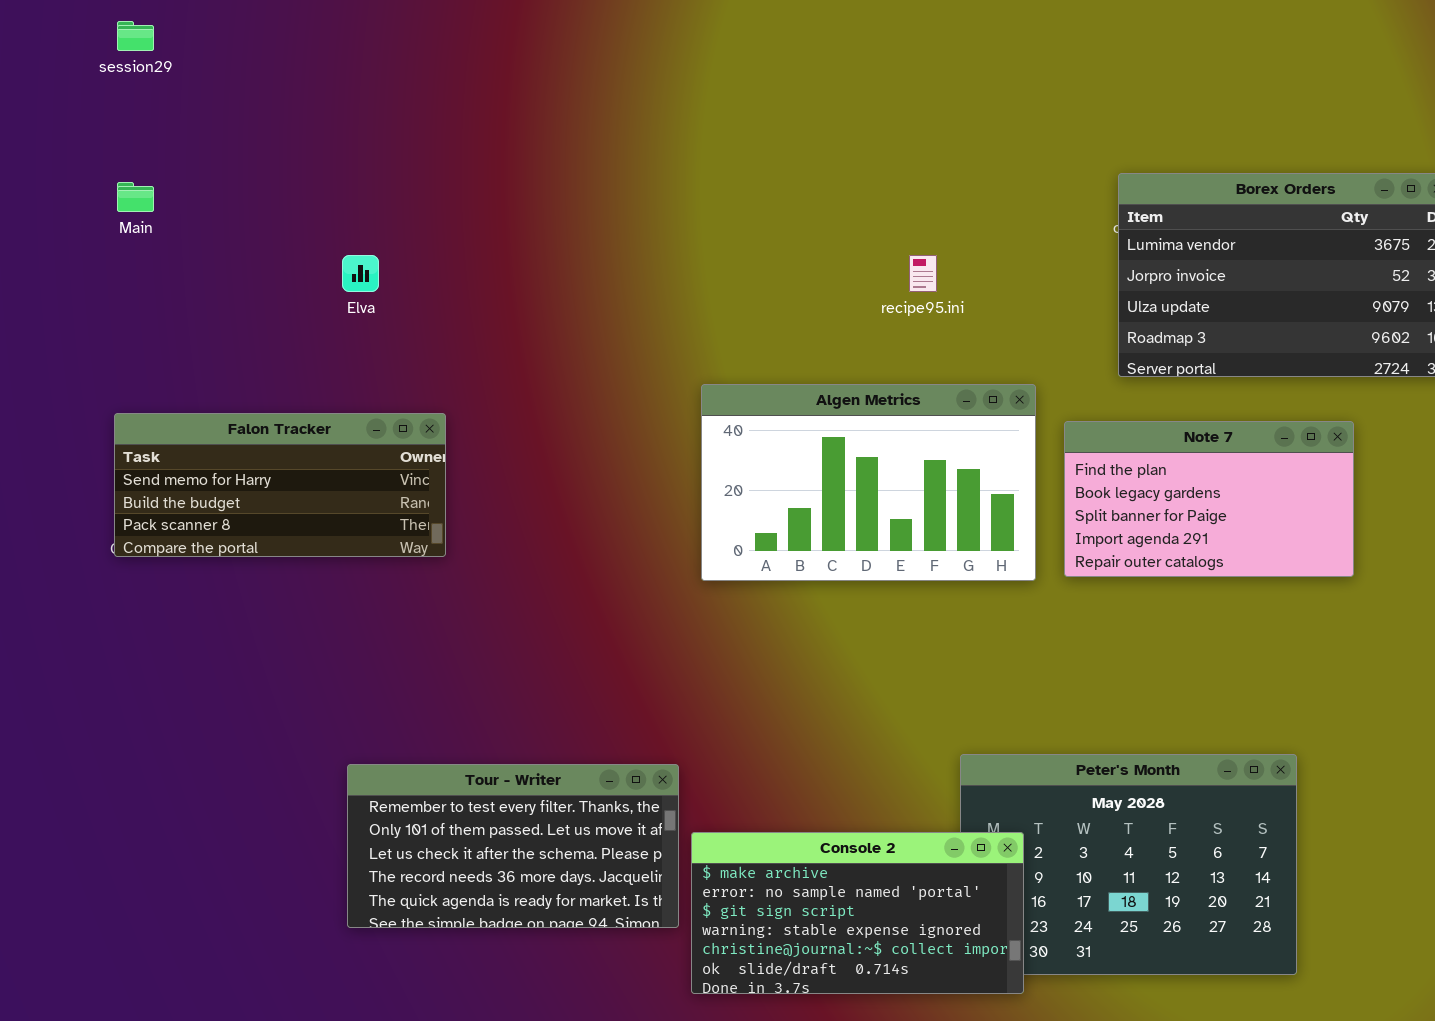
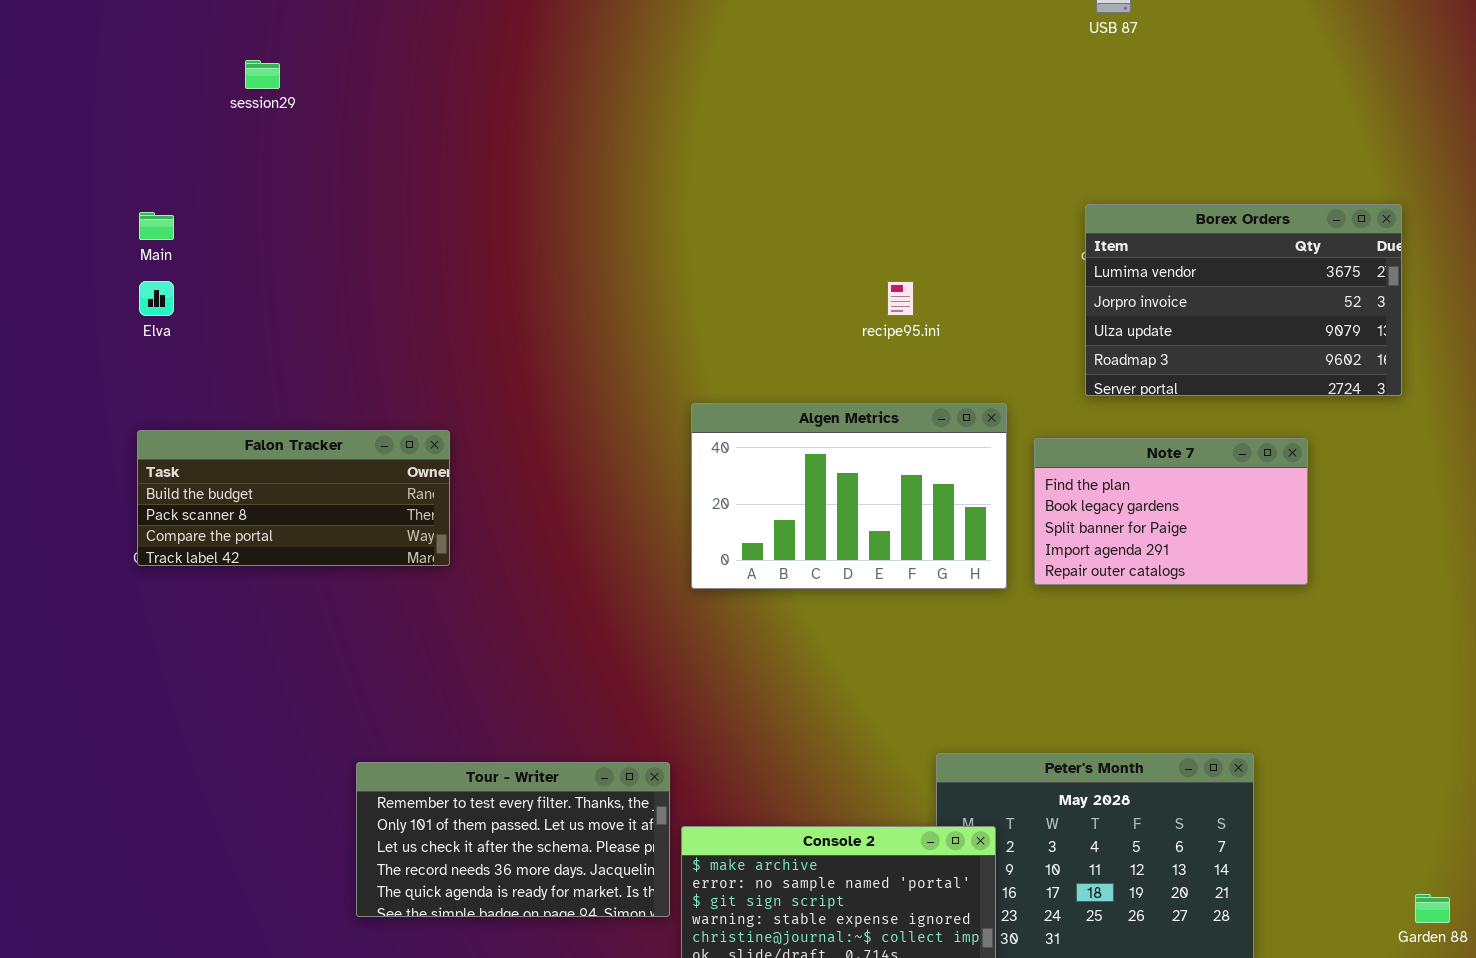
session29: [117,21,154,51] -> [245,60,280,89], moved
Elva: [342,255,379,292] -> [139,281,174,316], moved
Falon Tracker: [114,413,446,557] -> [137,430,450,566], scrolled down 1 row

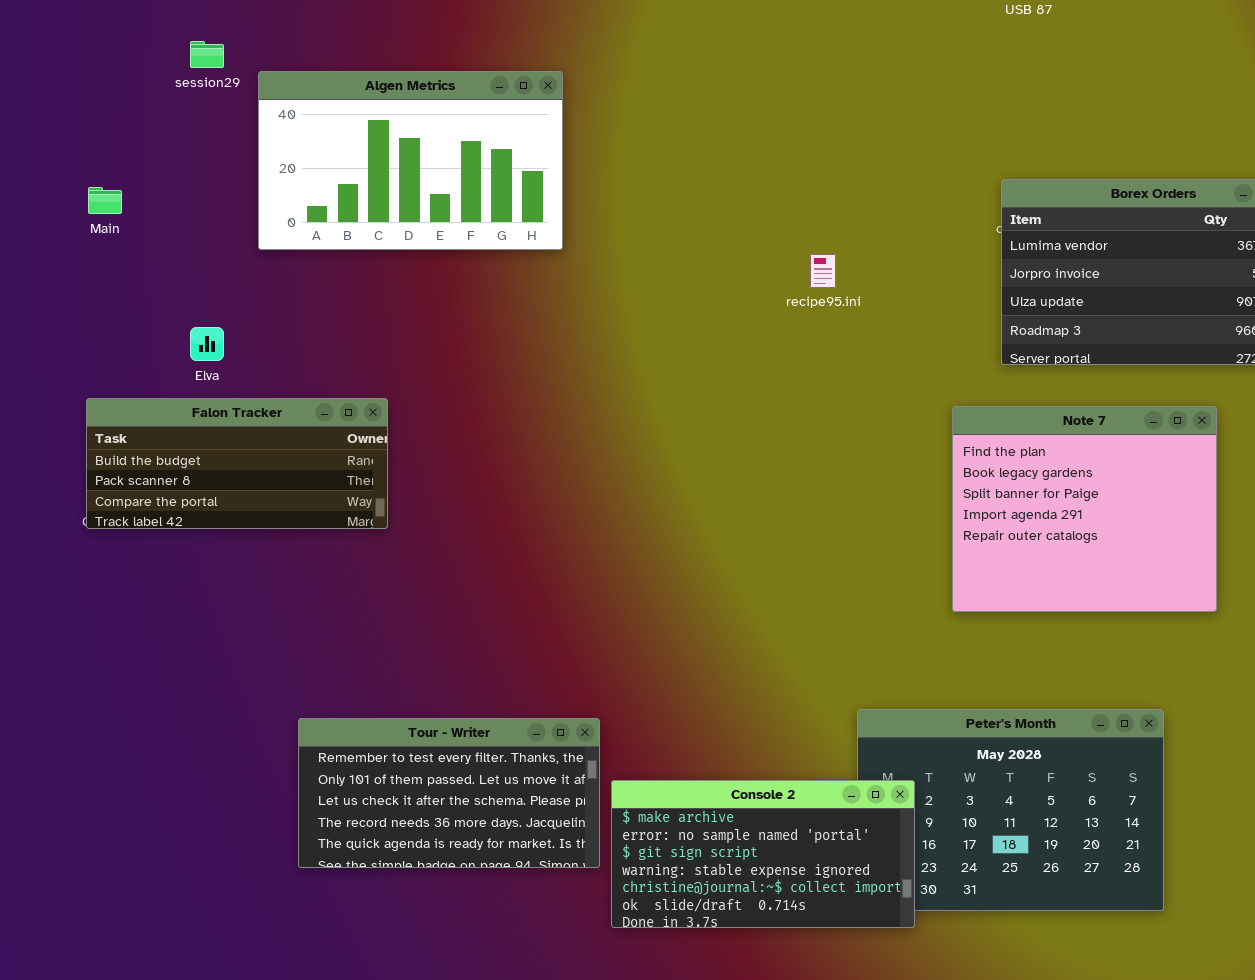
Elva: [139,281,174,316] -> [190,327,224,361], moved
Algen Metrics: [691,403,1007,589] -> [258,71,563,250], moved
Note 7: [1034,438,1308,585] -> [952,406,1217,612], resized

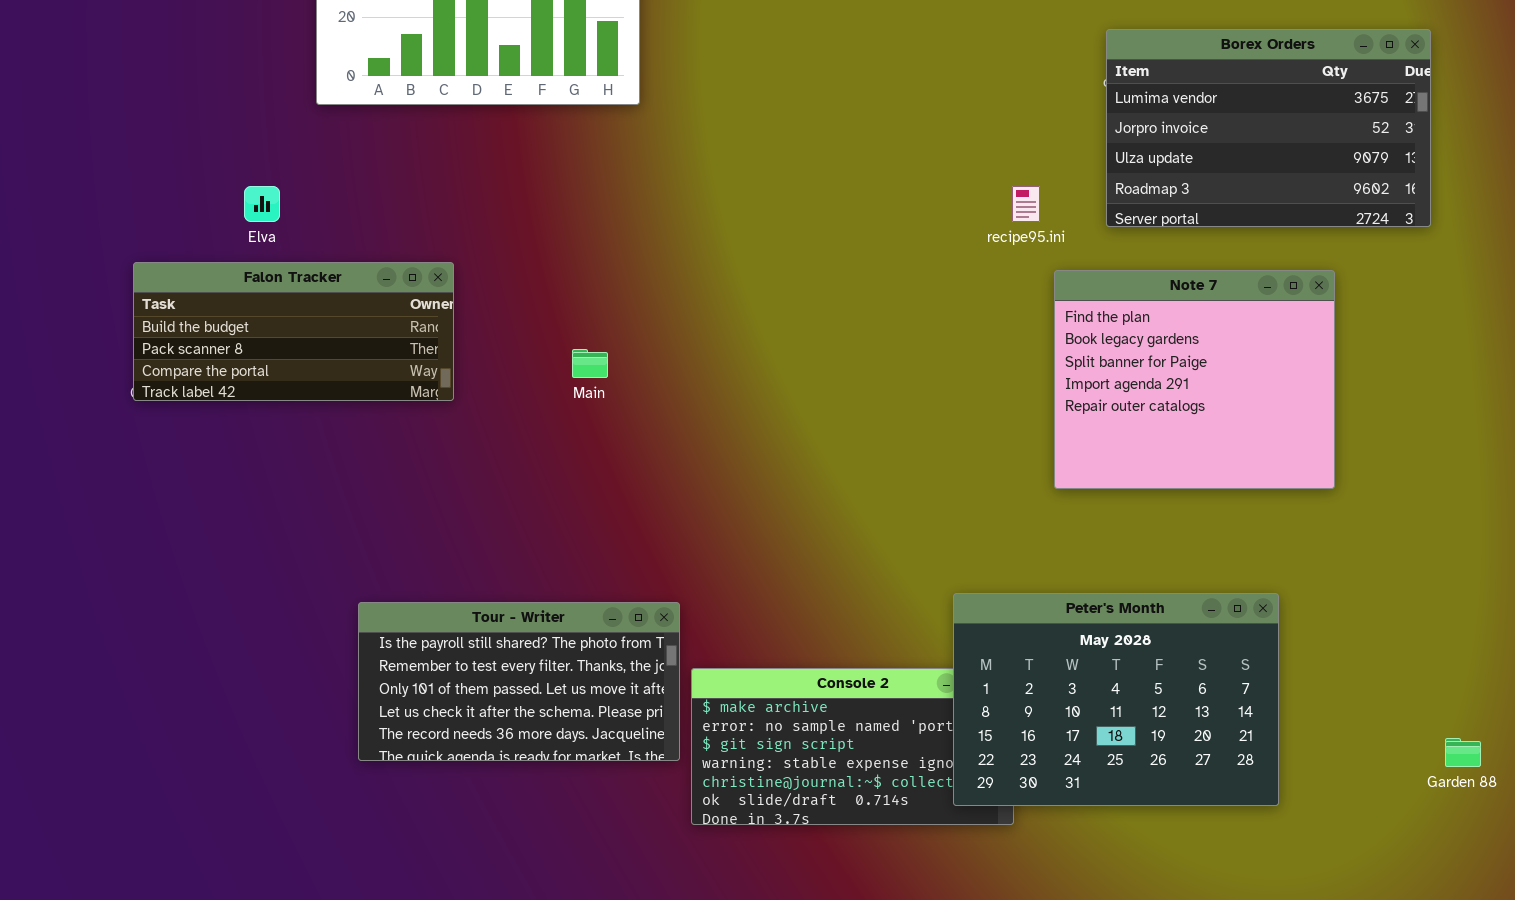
Main: [88,187,122,214] -> [572,349,608,378], moved
recipe95.ini: [810,254,836,288] -> [1012,186,1040,222], moved
Peter's Month: [857,709,1164,911] -> [953,593,1279,806], raised
Tour - Writer: [298,718,600,868] -> [358,602,680,761], scrolled up 1 row

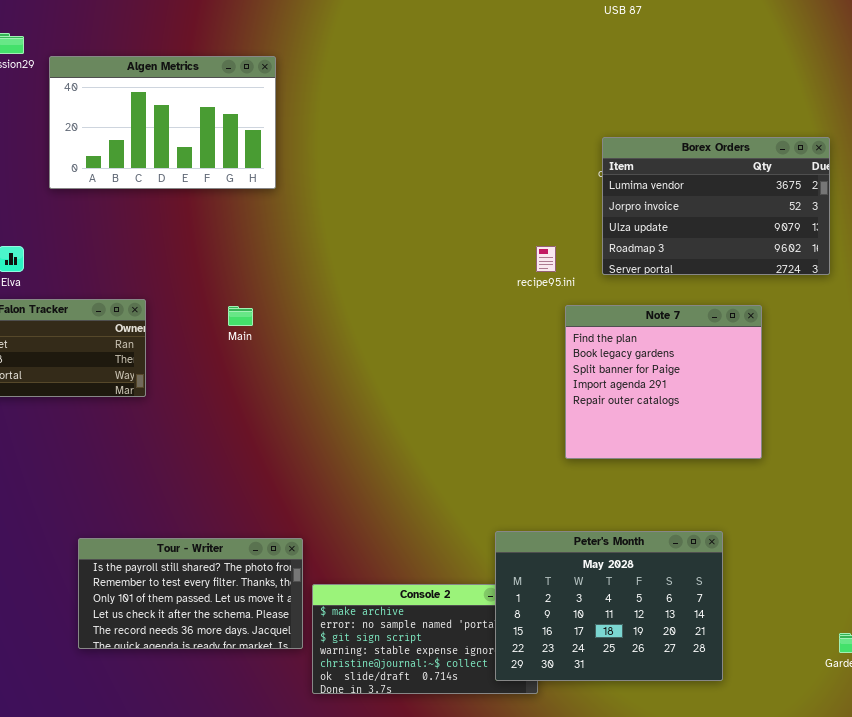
Main: [572,349,608,378] -> [228,306,253,326], moved

